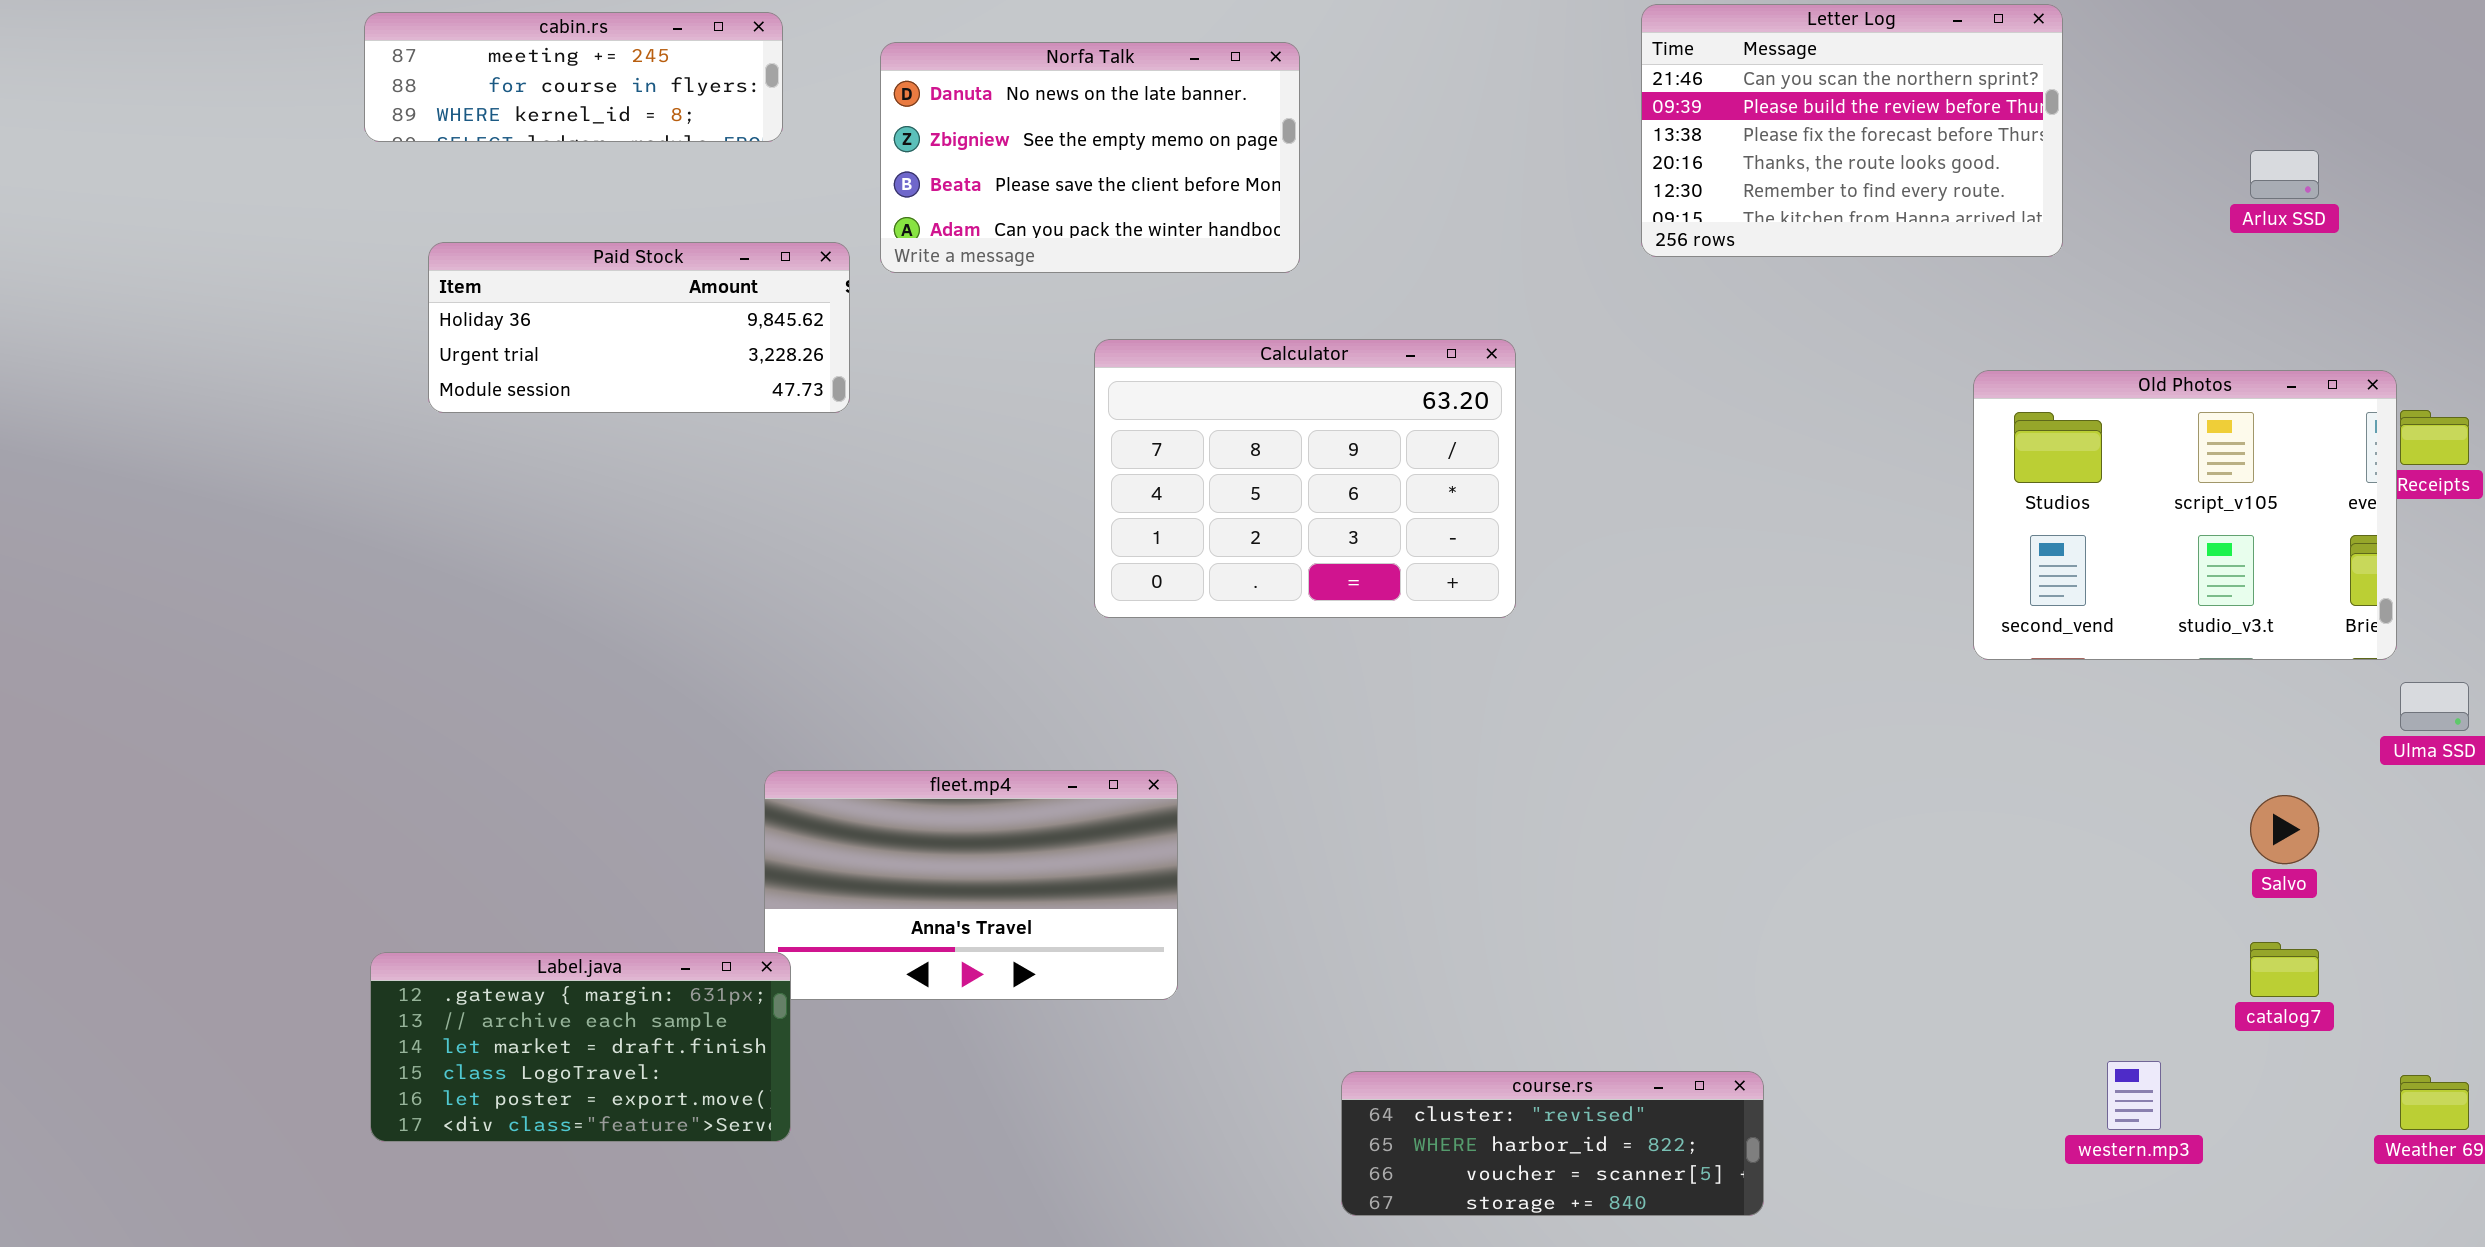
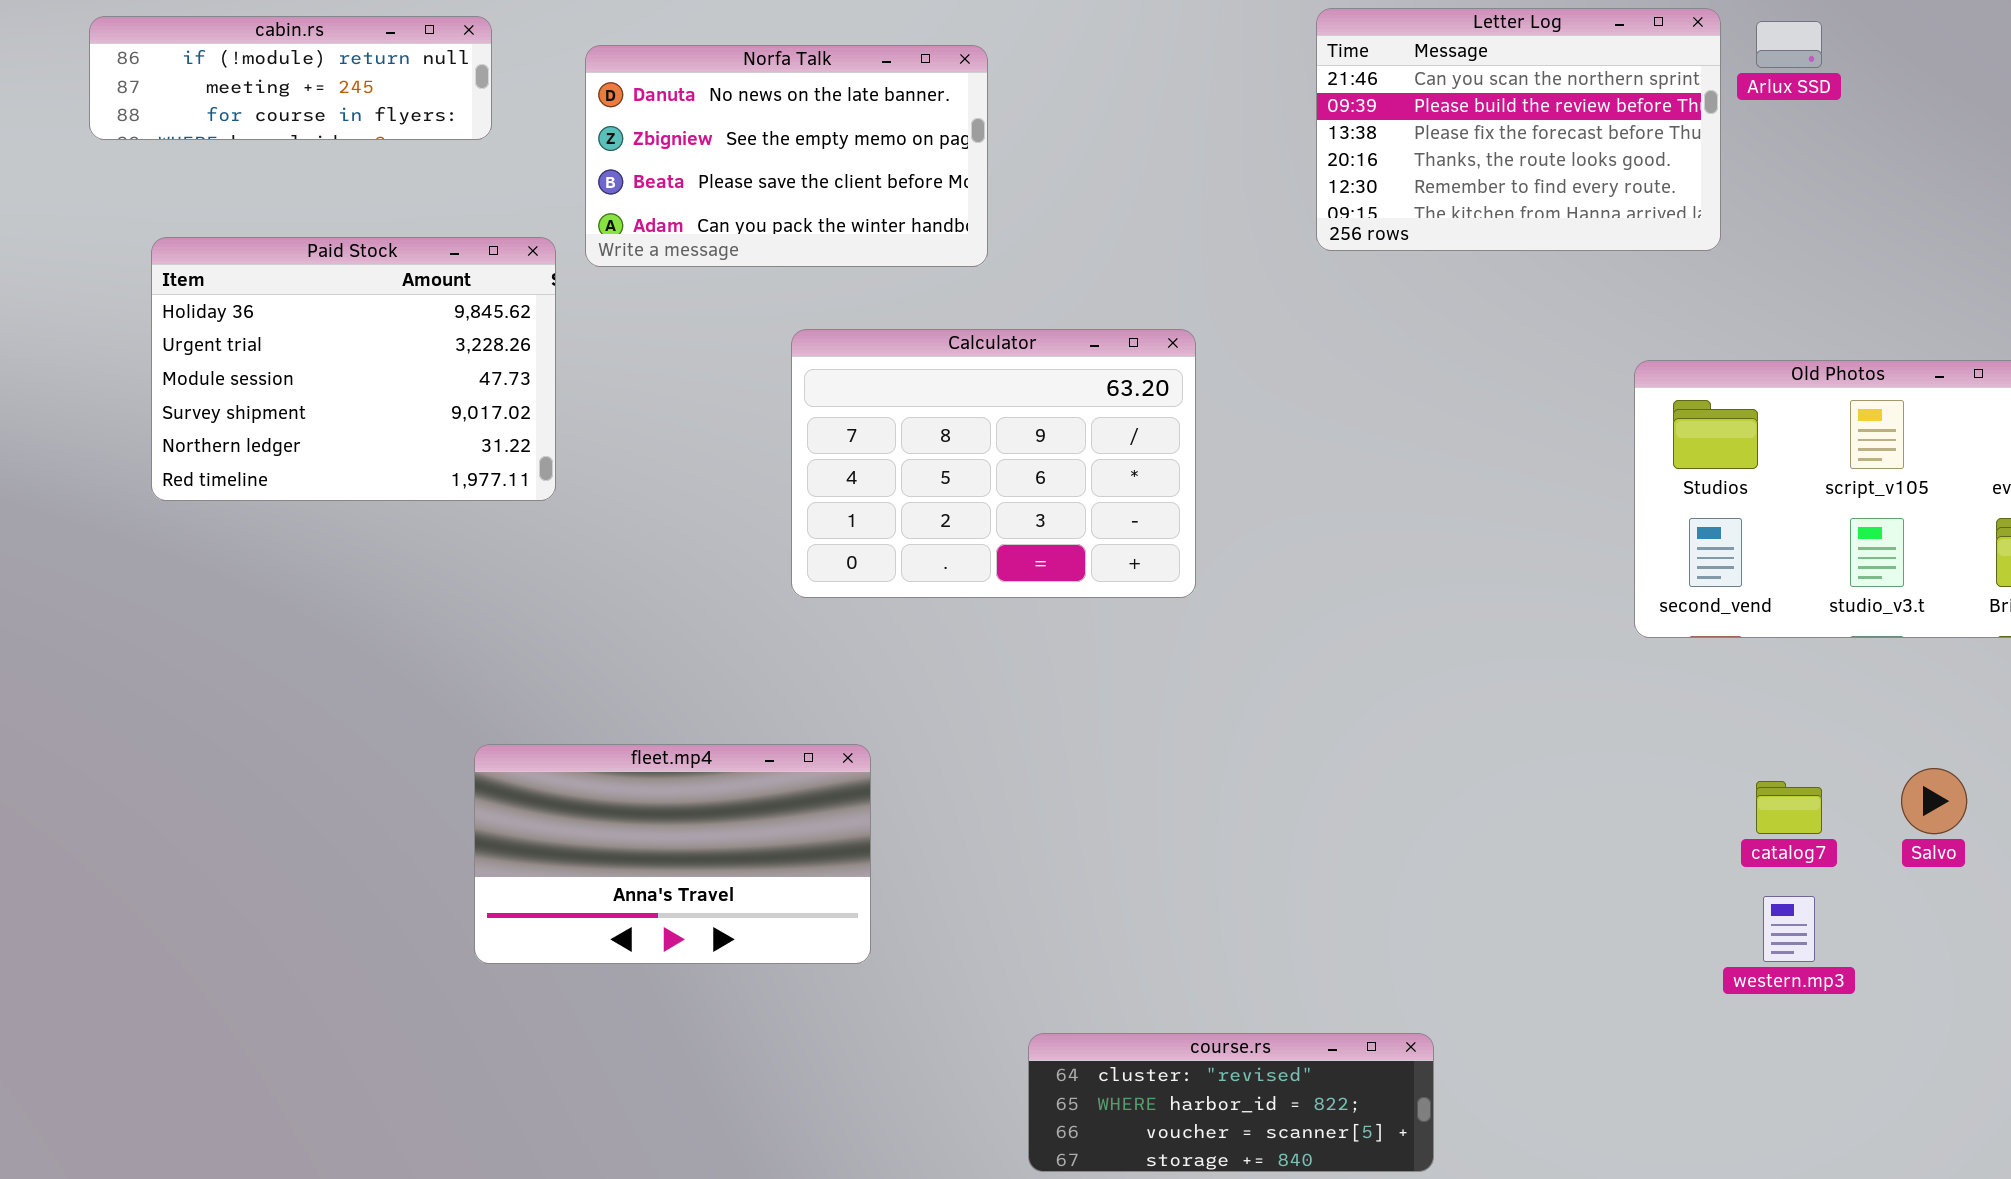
cabin.rs: [364,12,783,142] -> [89,16,492,140], scrolled up 1 row
Arlux SSD: [2250,150,2319,199] -> [1756,21,1822,68], moved
Paid Stock: [428,242,850,413] -> [151,237,556,501], resized
catalog7: [2250,942,2319,997] -> [1756,781,1822,834], moved
Label.java: [370,952,791,1142] -> none, closed
western.mp3: [2107,1061,2161,1130] -> [1763,896,1815,962], moved

